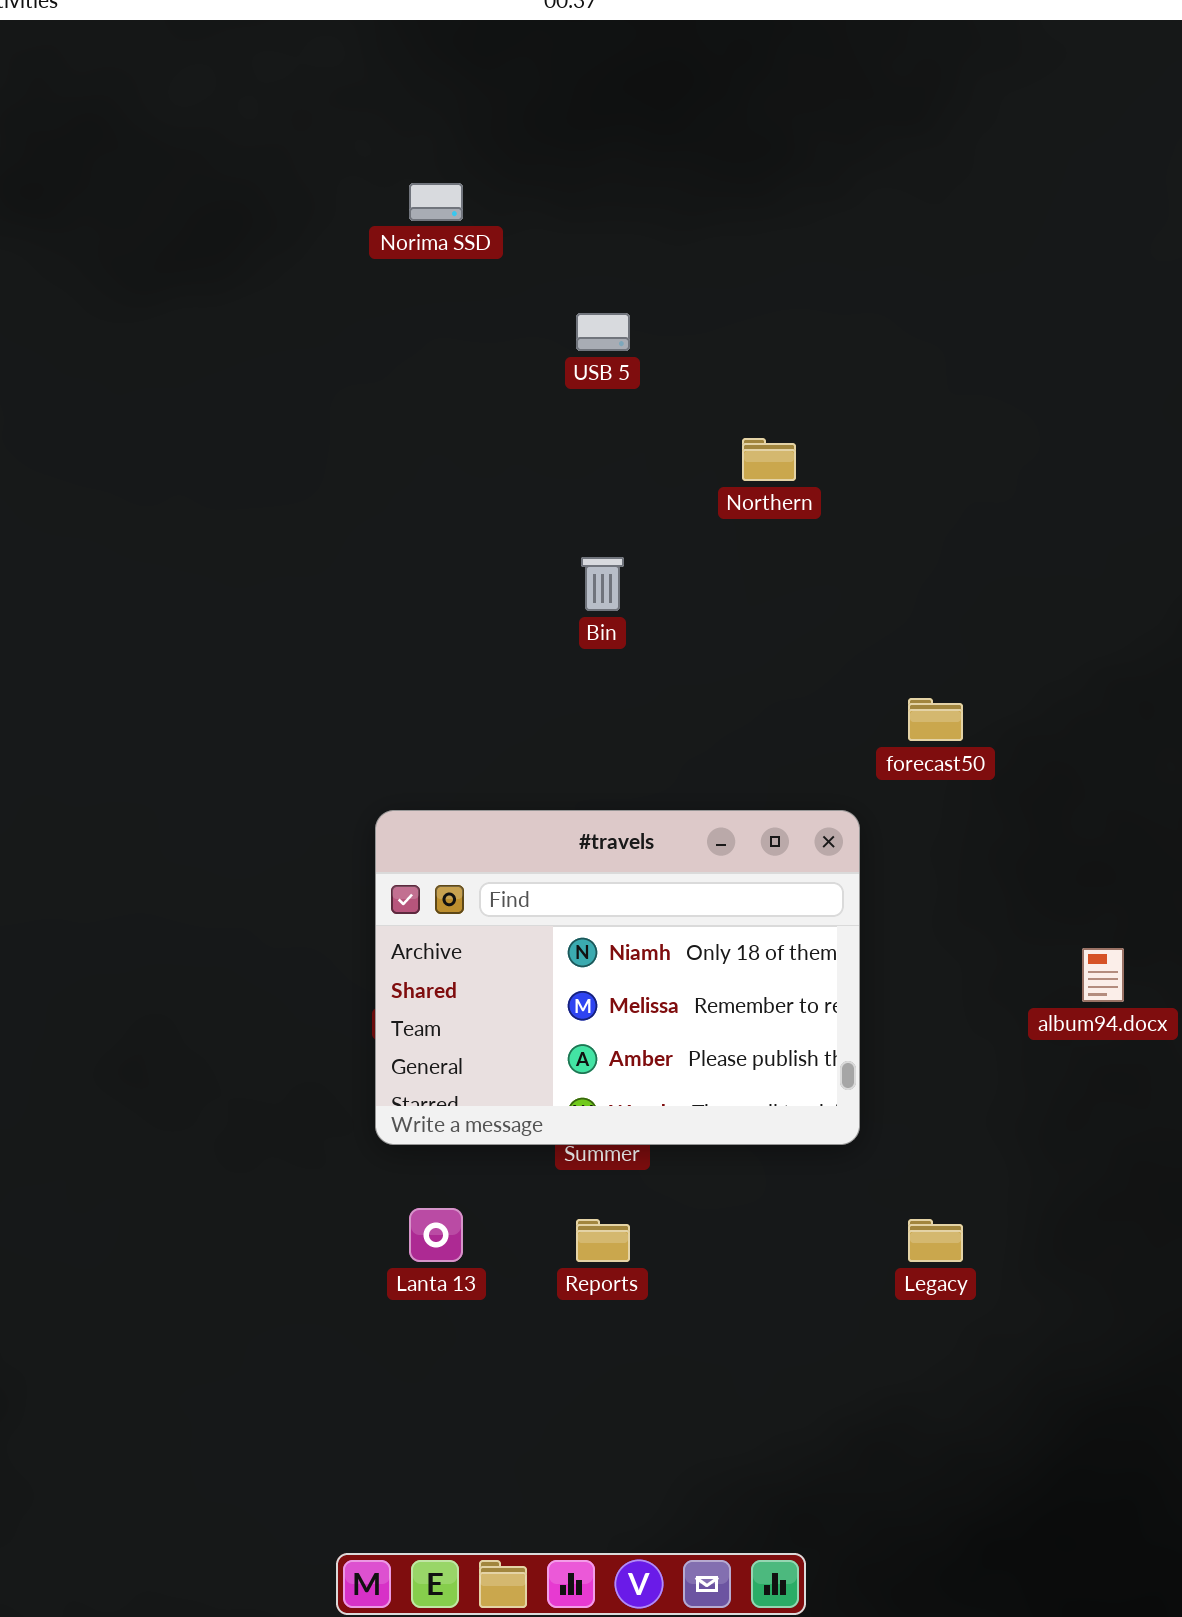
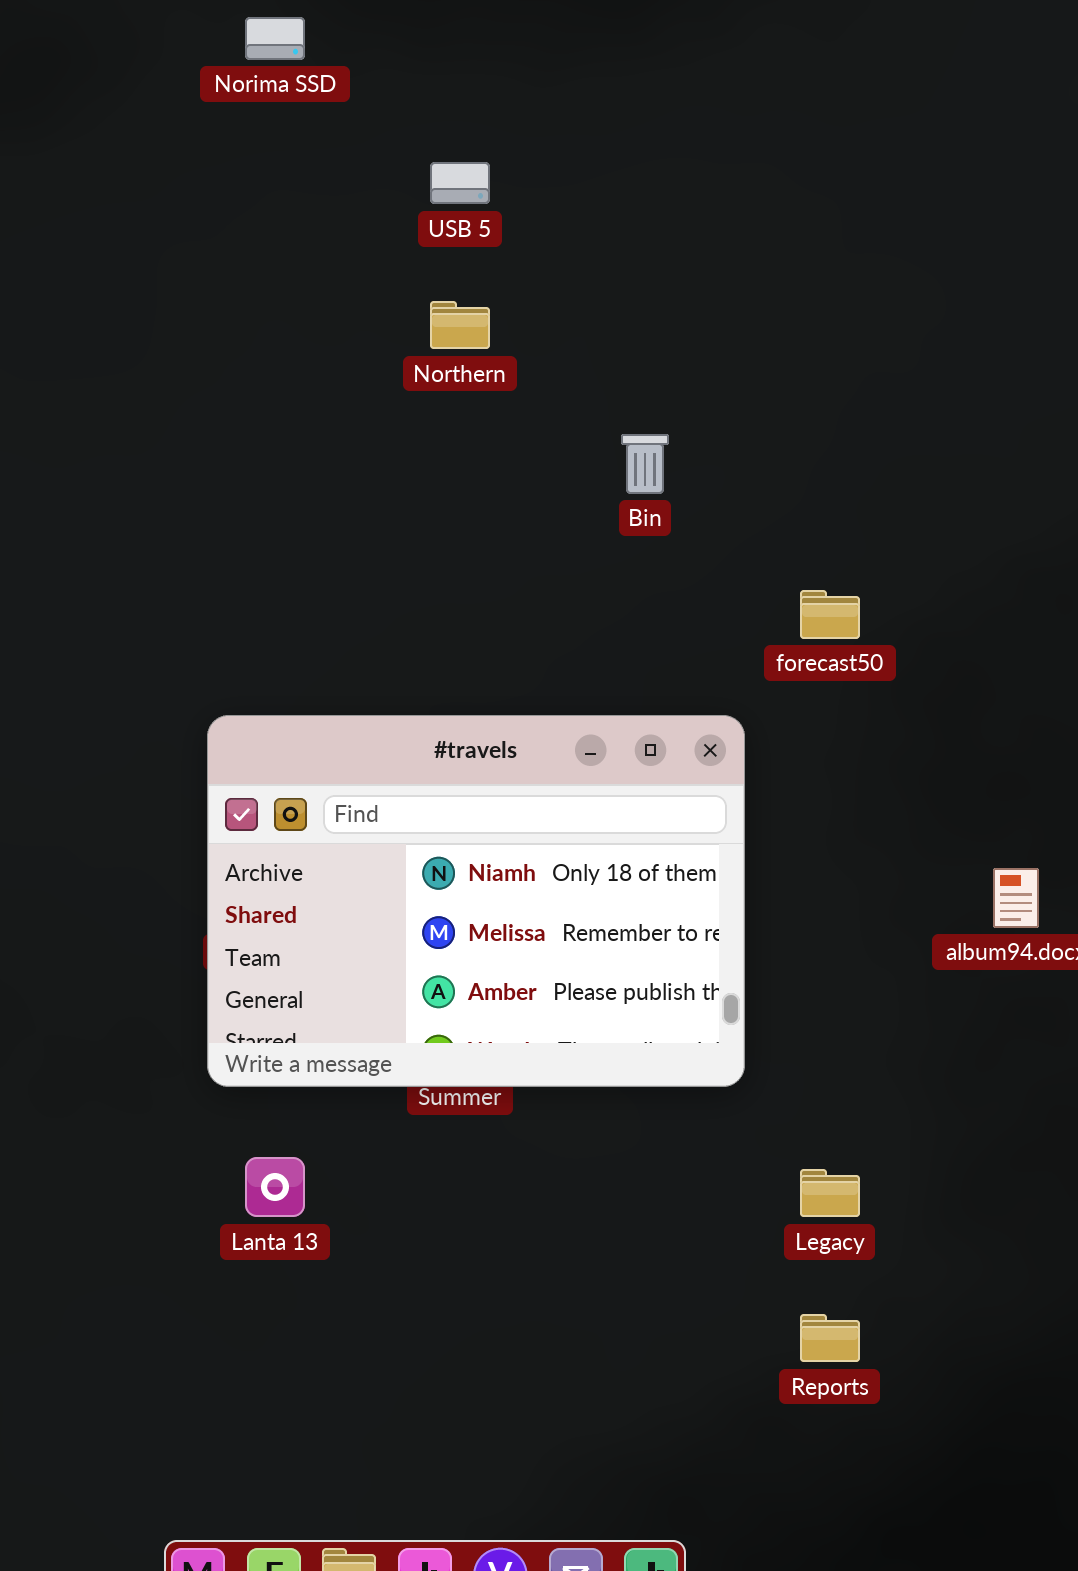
Northern: [742,438,796,481] -> [430,301,490,349], moved
Bin: [581,557,624,611] -> [621,434,669,494], moved
Reports: [576,1219,630,1262] -> [800,1314,860,1362], moved

